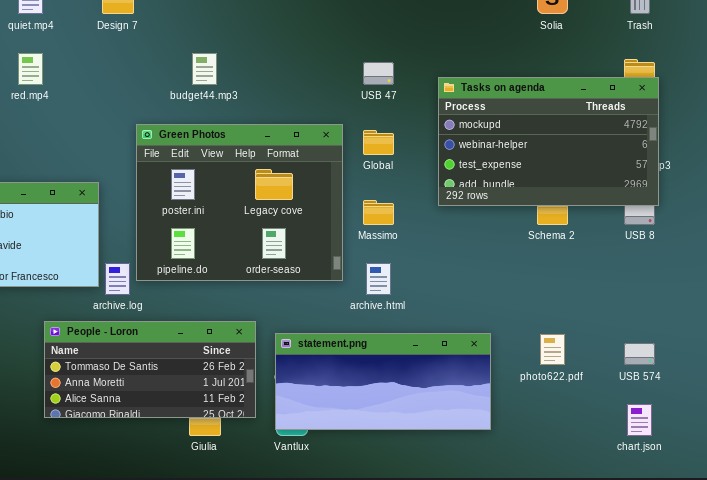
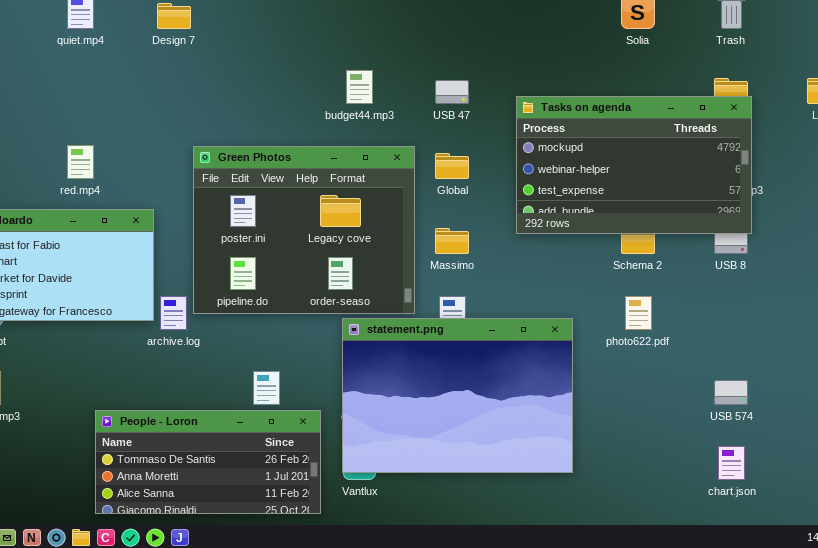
red.mp4: [18,53,43,85] -> [67,145,94,179], moved
budget44.mp3: [192,53,217,85] -> [346,70,373,104], moved
People - Loron: [44,321,256,418] -> [95,410,321,514], moved
statement.png: [275,333,491,430] -> [342,318,573,473], resized
photo622.pdf: [540,334,565,365] -> [625,296,652,330], moved

